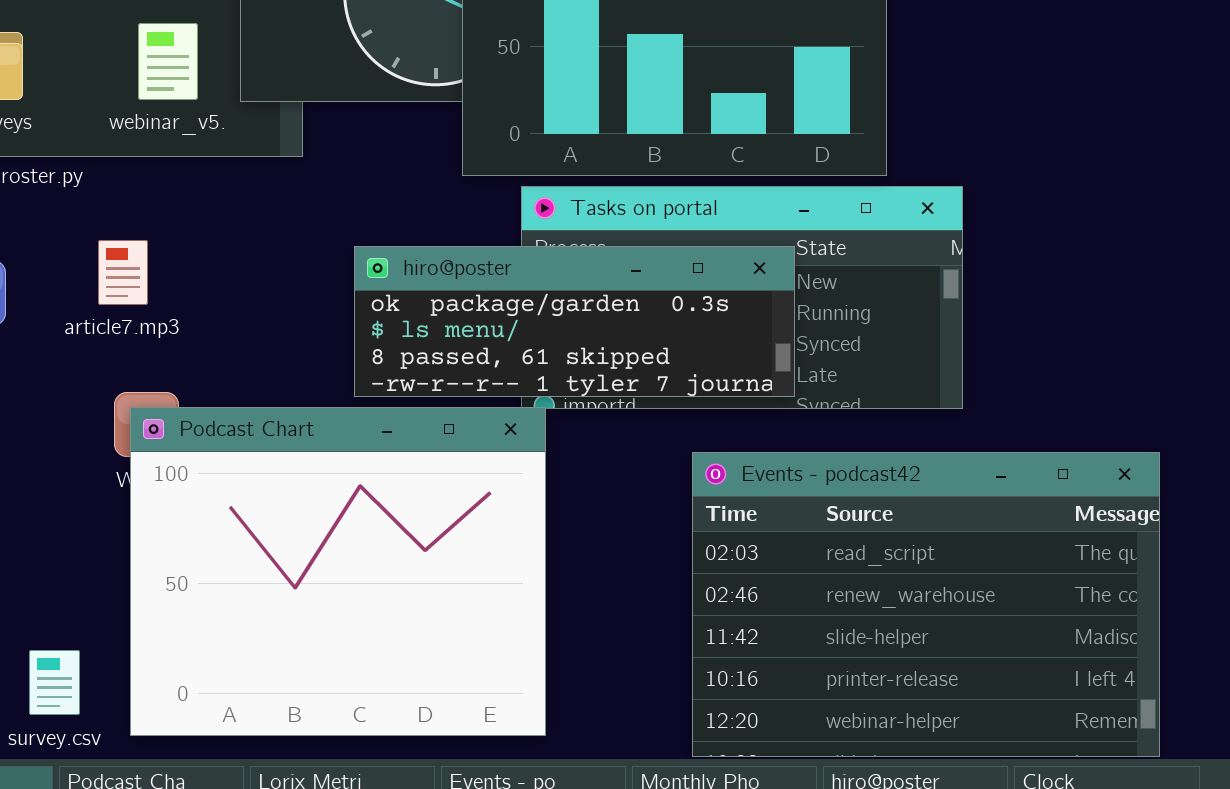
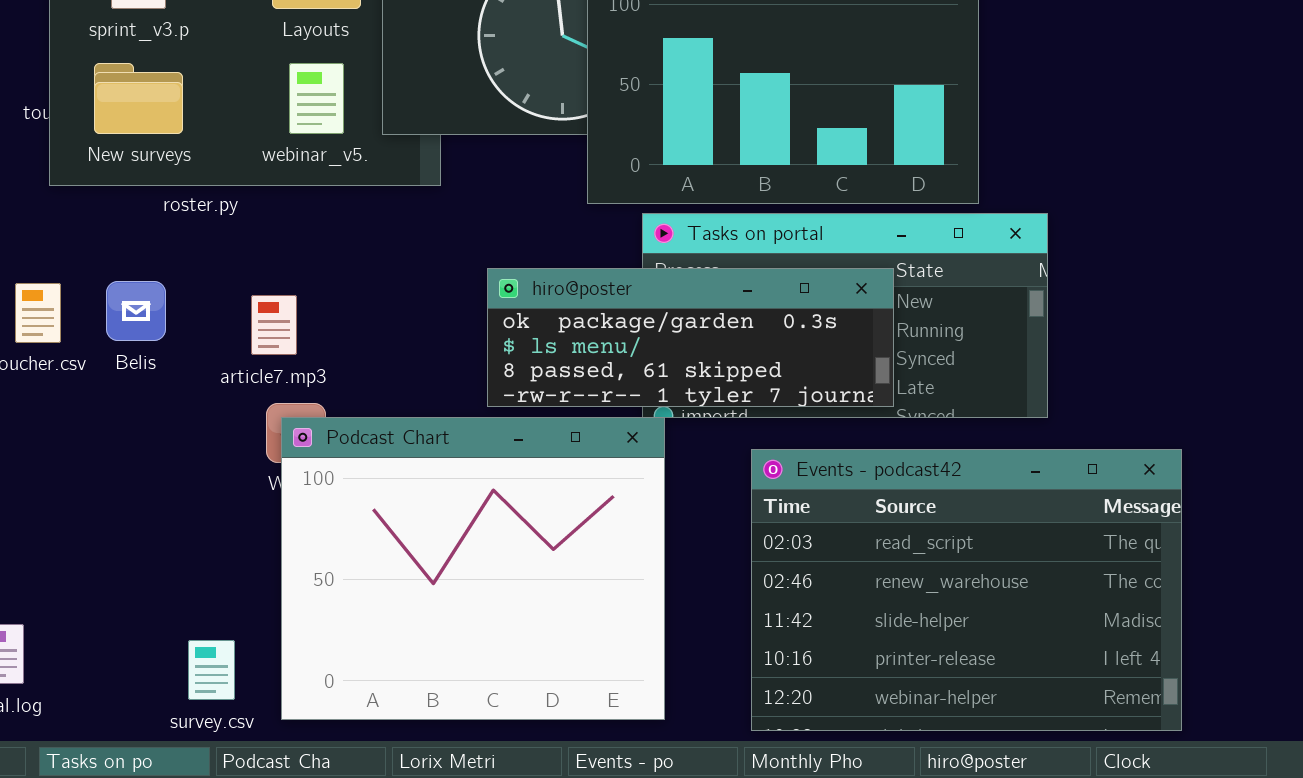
article7.mp3: [98,240,148,305] -> [251,295,297,355], moved
Events - podcast42: [692,452,1160,757] -> [751,449,1182,731], moved

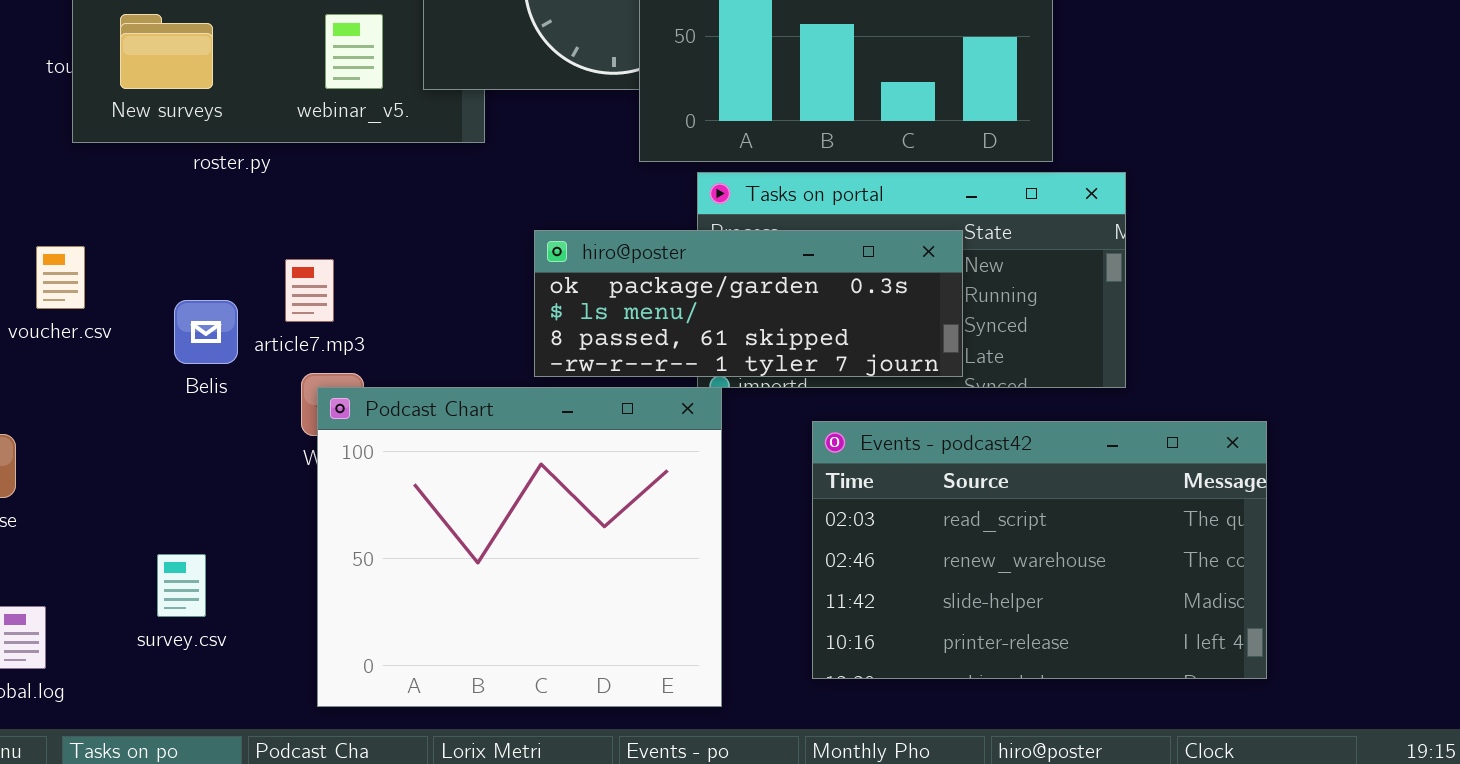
Belis: [106,281,166,341] -> [174,300,238,364], moved
Events - podcast42: [751,449,1182,731] -> [812,421,1267,679], resized
survey.csv: [188,640,235,700] -> [157,554,206,617], moved

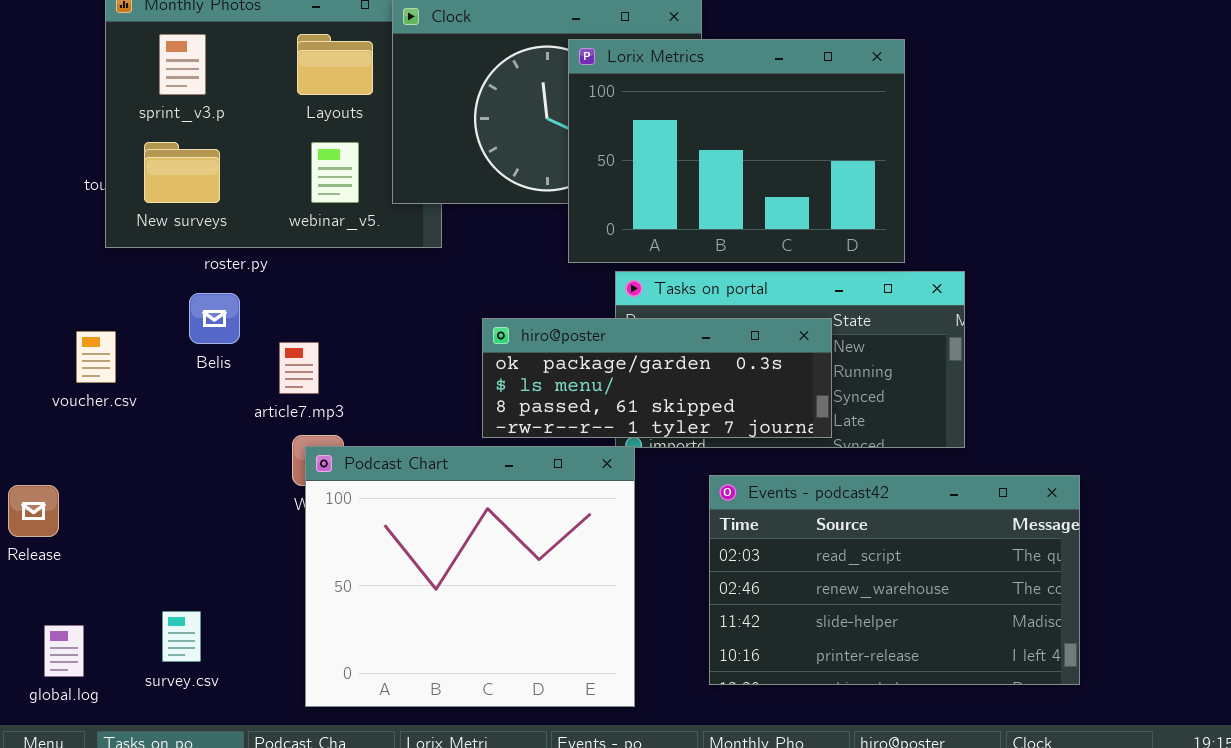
Belis: [174,300,238,364] -> [189,293,240,344], moved
survey.csv: [157,554,206,617] -> [162,611,201,662], moved

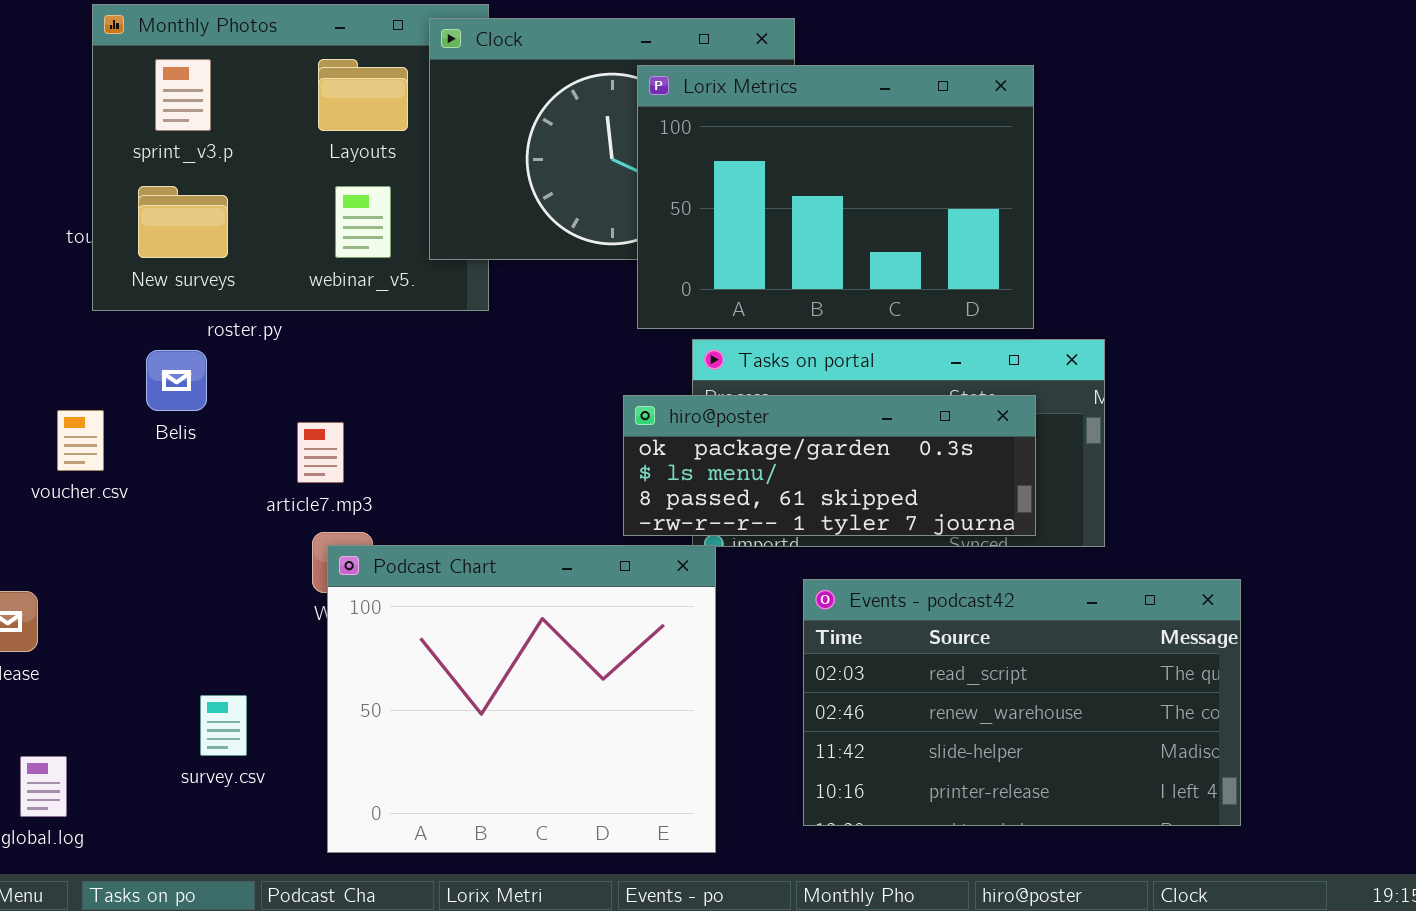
Belis: [189,293,240,344] -> [146,350,207,411], moved
hiro@poster: [482,318,832,438] -> [623,395,1036,536], moved
survey.csv: [162,611,201,662] -> [200,695,247,756], moved

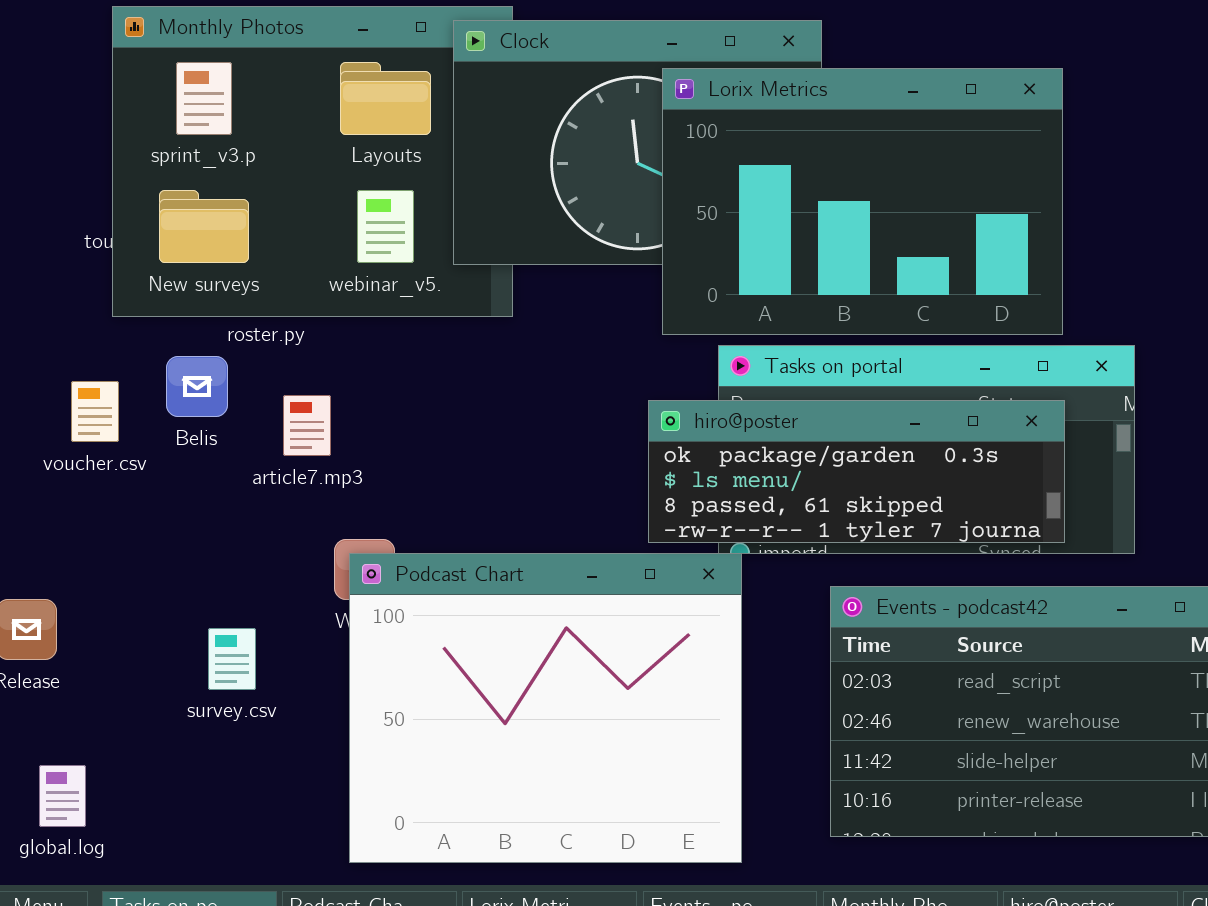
voucher.csv: [57,410,104,471] -> [71,381,119,442], moved
article7.mp3: [297,422,344,483] -> [283,395,331,456], moved
survey.csv: [200,695,247,756] -> [208,628,256,690], moved

